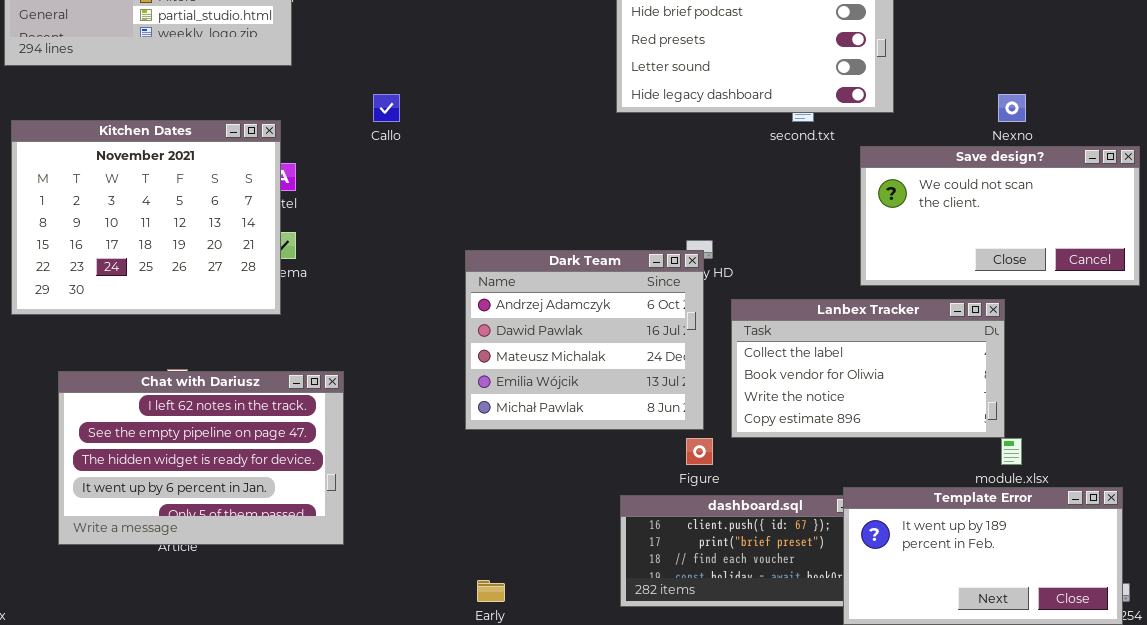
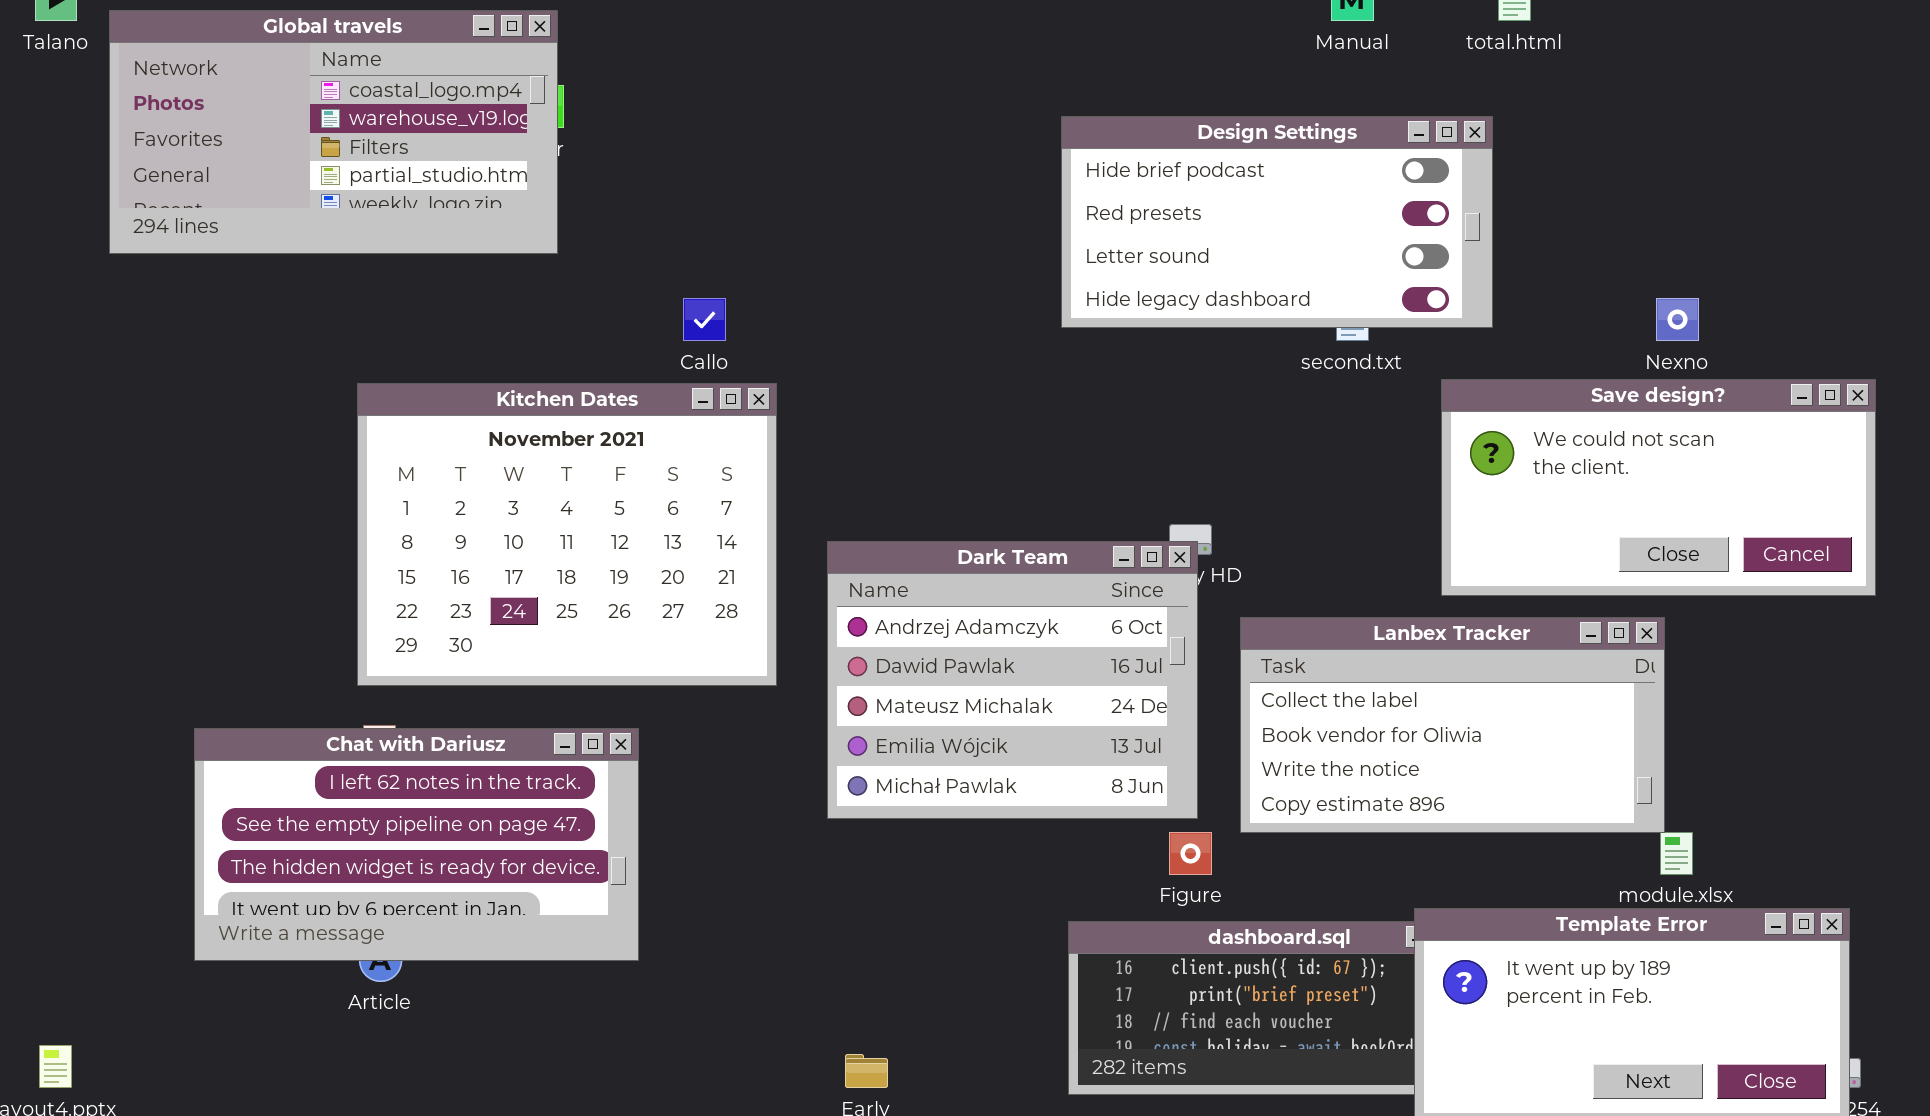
Kitchen Dates: [11,120,281,315] -> [357,383,777,686], moved
Chat with Dariusz: [58,371,344,545] -> [194,728,639,961], resized

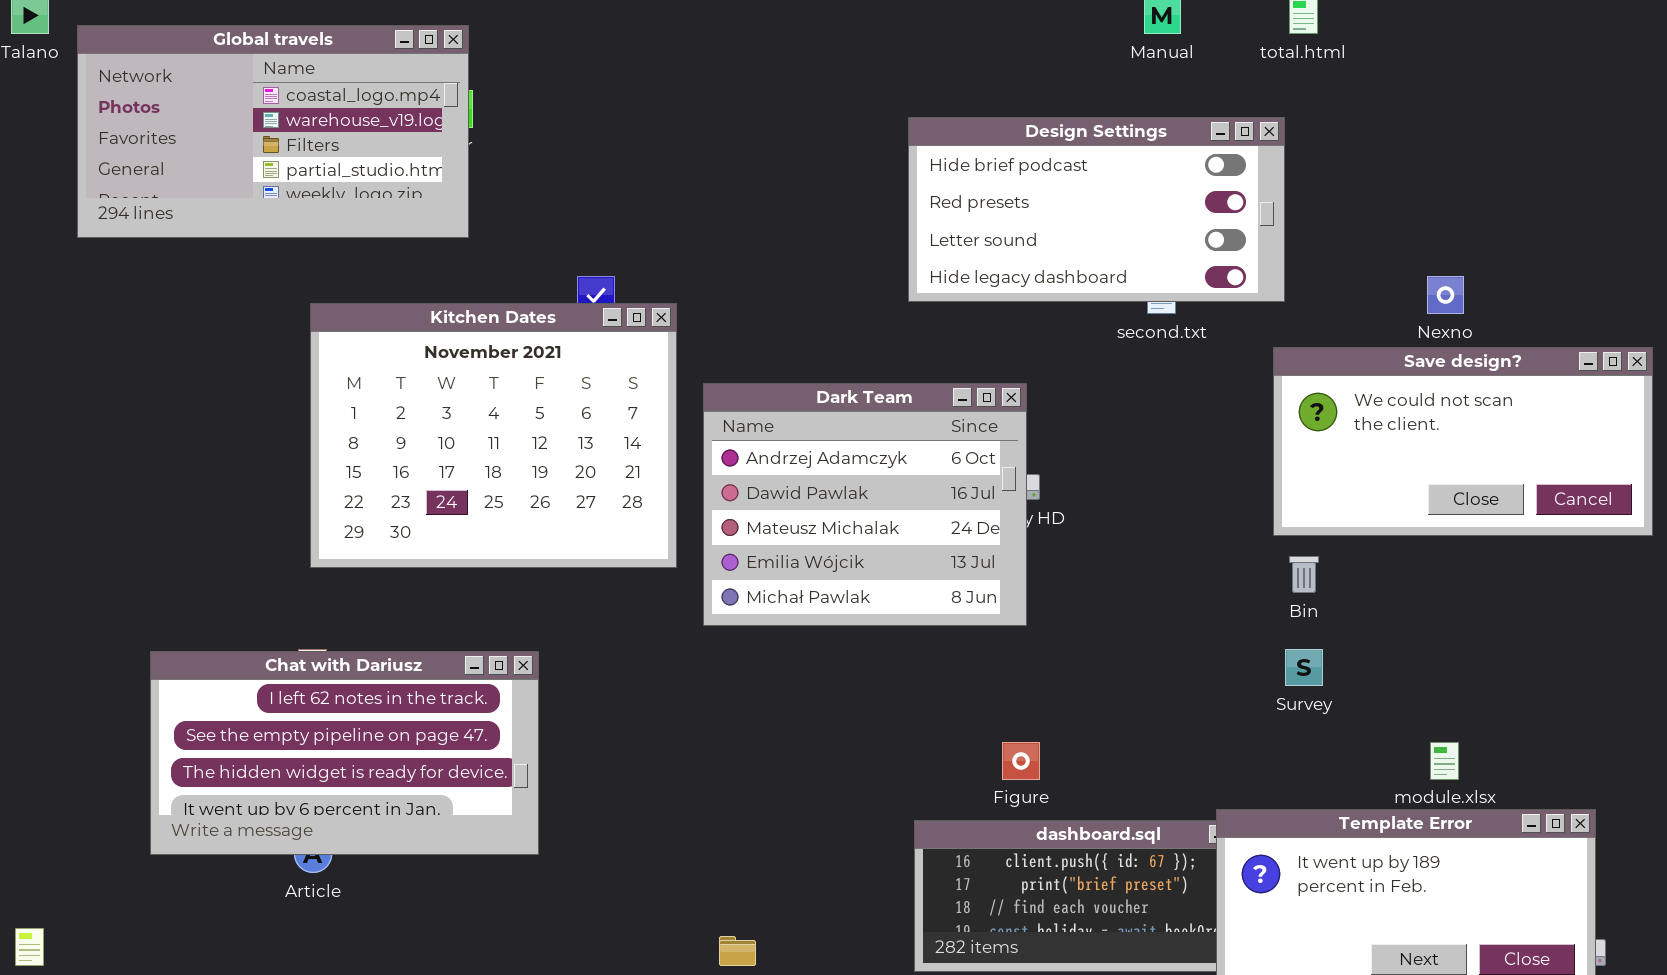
Save design?: [1441,379,1876,596] -> [1273,347,1653,536], moved
Kitchen Dates: [357,383,777,686] -> [310,303,677,568], moved
Dark Team: [827,541,1198,819] -> [703,383,1027,626], moved
Lanbex Tracker: [1240,617,1665,833] -> none, closed

